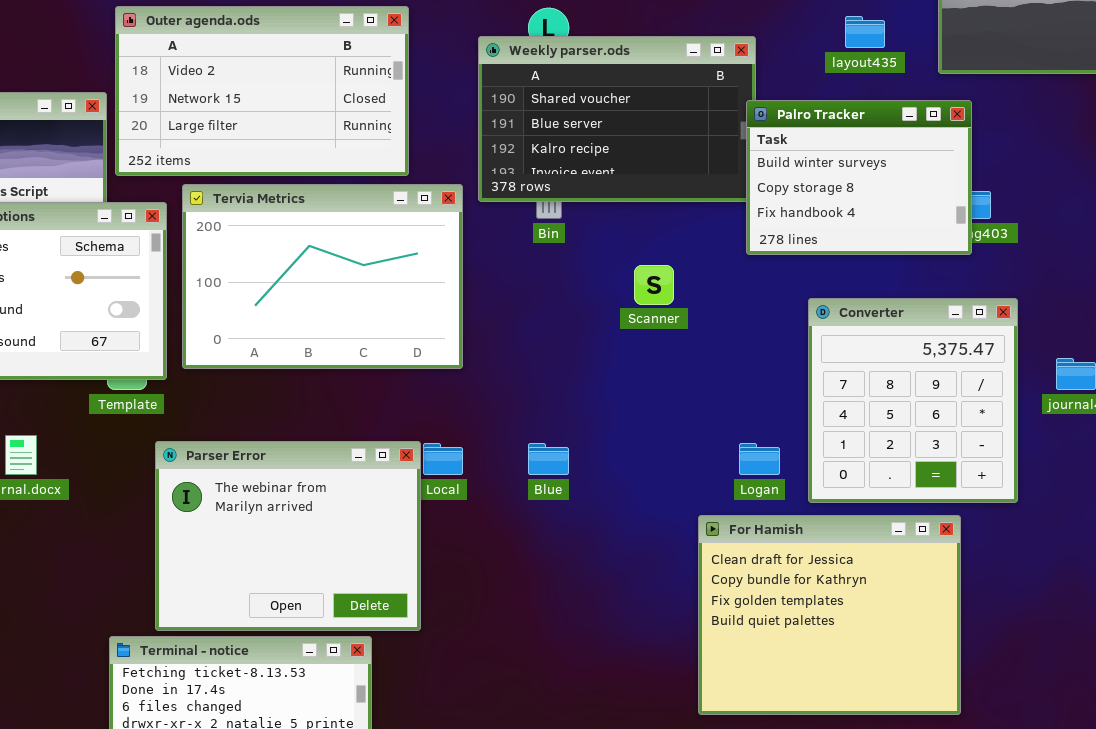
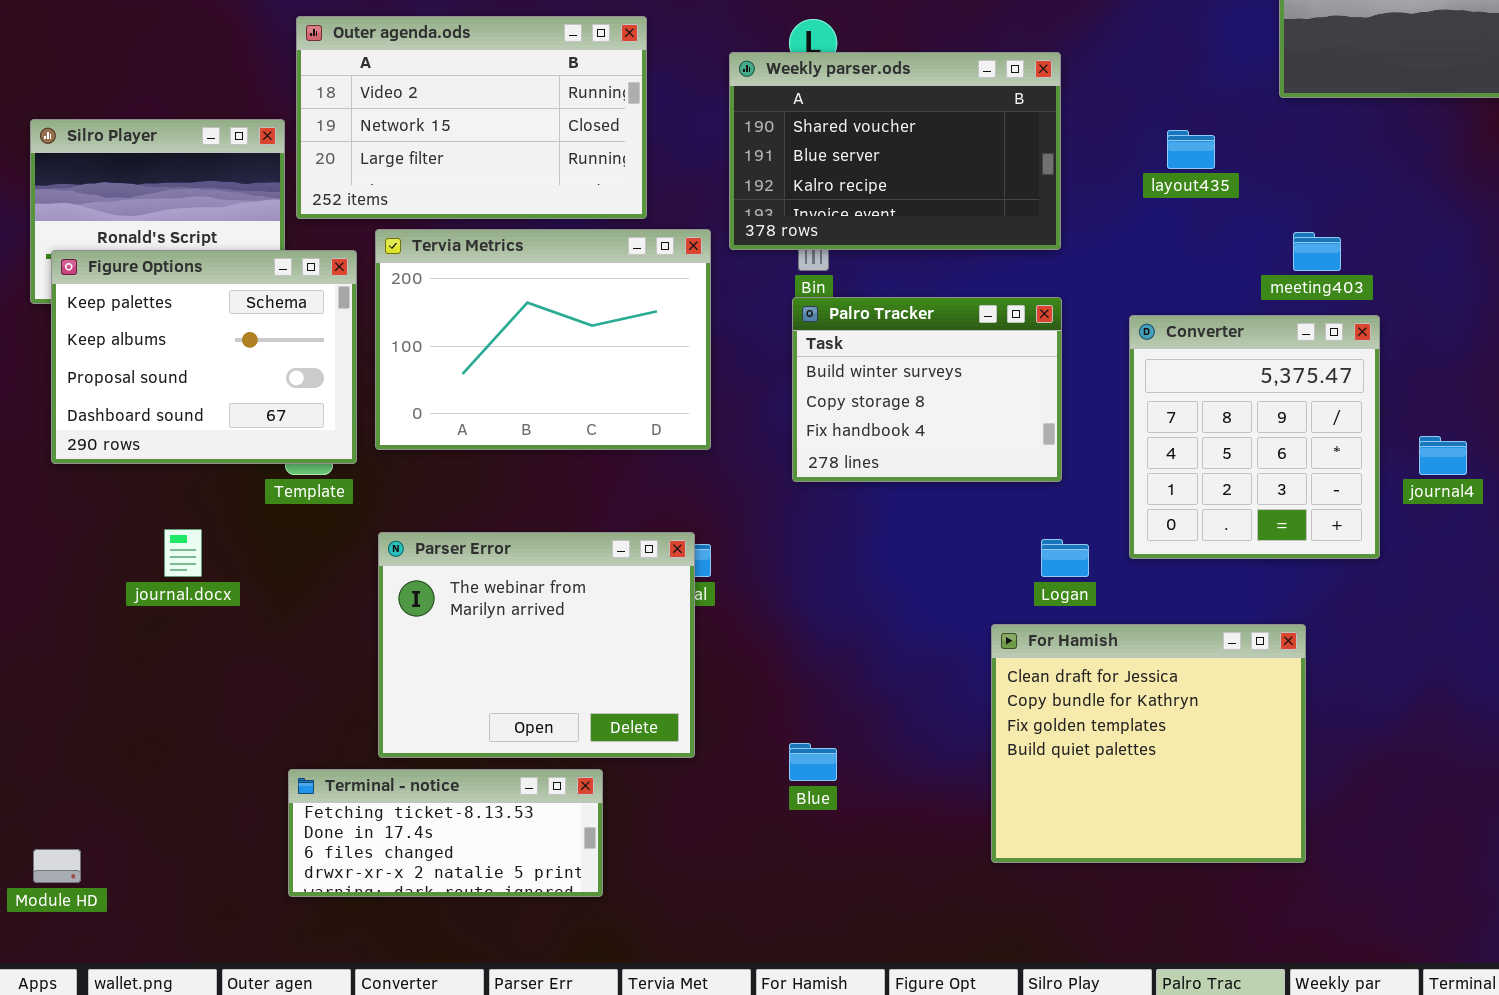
layout435: [845,16,885,48] -> [1167,130,1215,169], moved
Palro Tracker: [746,100,972,255] -> [792,297,1062,482], moved
Converter: [808,298,1018,503] -> [1129,315,1380,559], moved
Parser Error: [155,441,421,631] -> [378,532,695,758], moved
Blue: [528,443,569,475] -> [789,743,837,781], moved

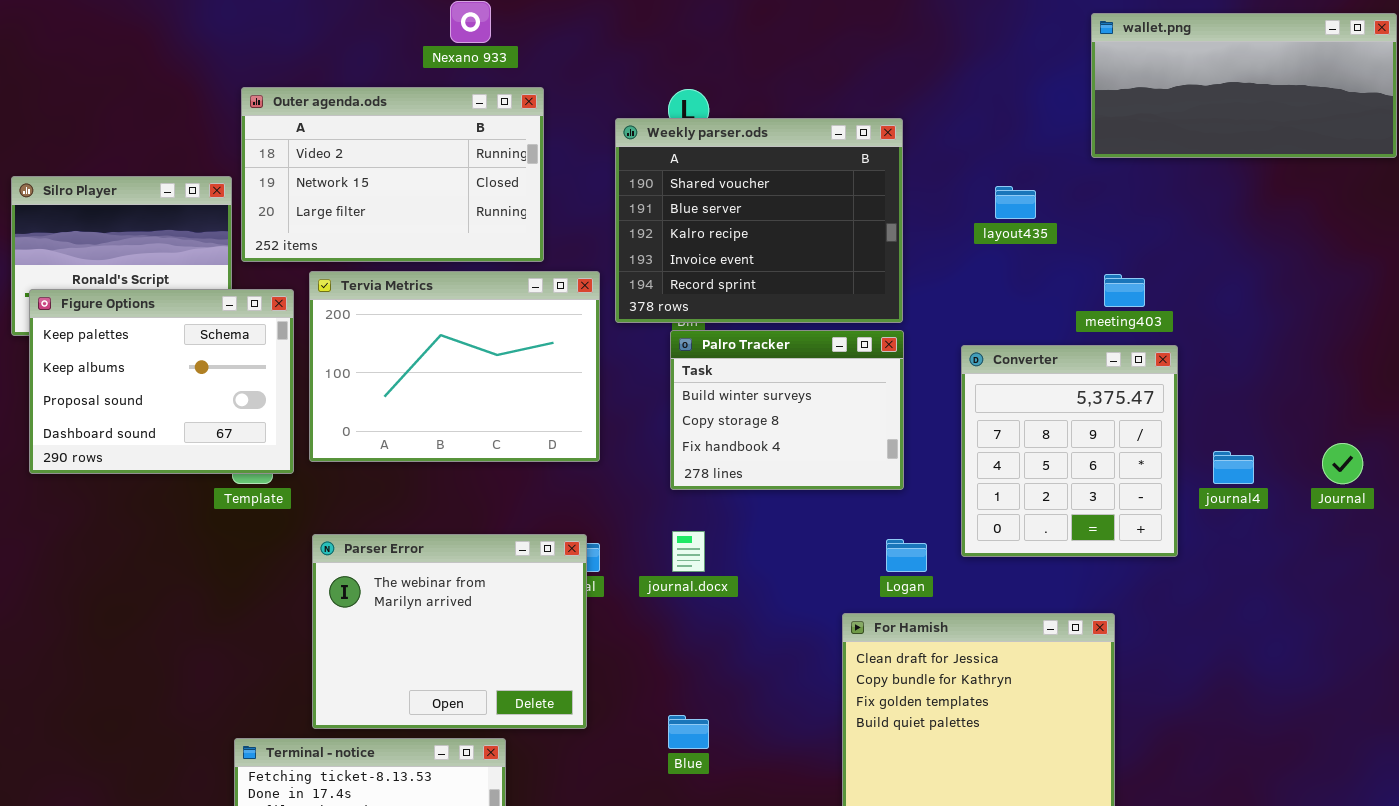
Weekly parser.ods: [729,52,1061,250] -> [615,118,903,323], resized
journal.docx: [164,529,202,577] -> [672,531,705,572], moved

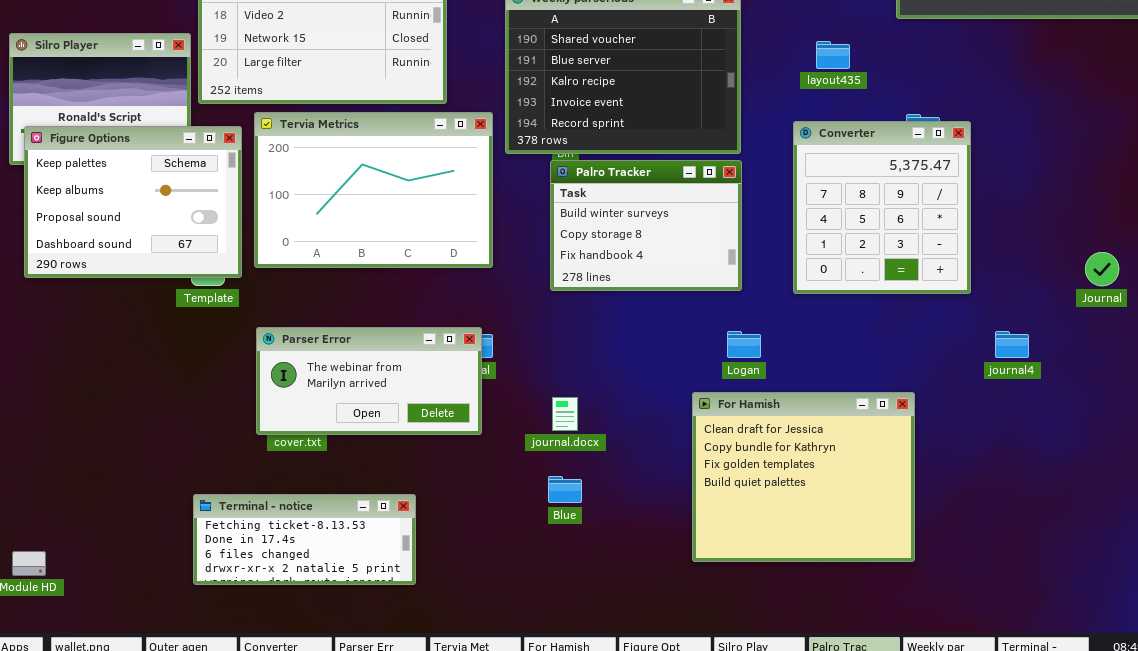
Converter: [961,345,1178,557] -> [793,121,971,294], moved
journal4: [1213,451,1254,484] -> [995,331,1029,358], moved
journal.docx: [672,531,705,572] -> [552,397,578,431], moved
Parser Error: [312,534,587,729] -> [256,327,482,435], resized

